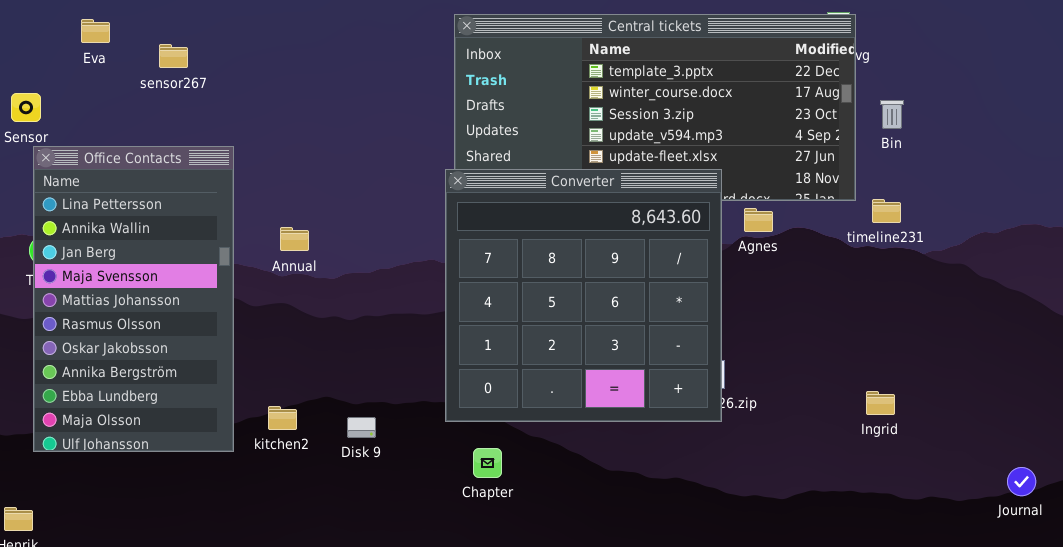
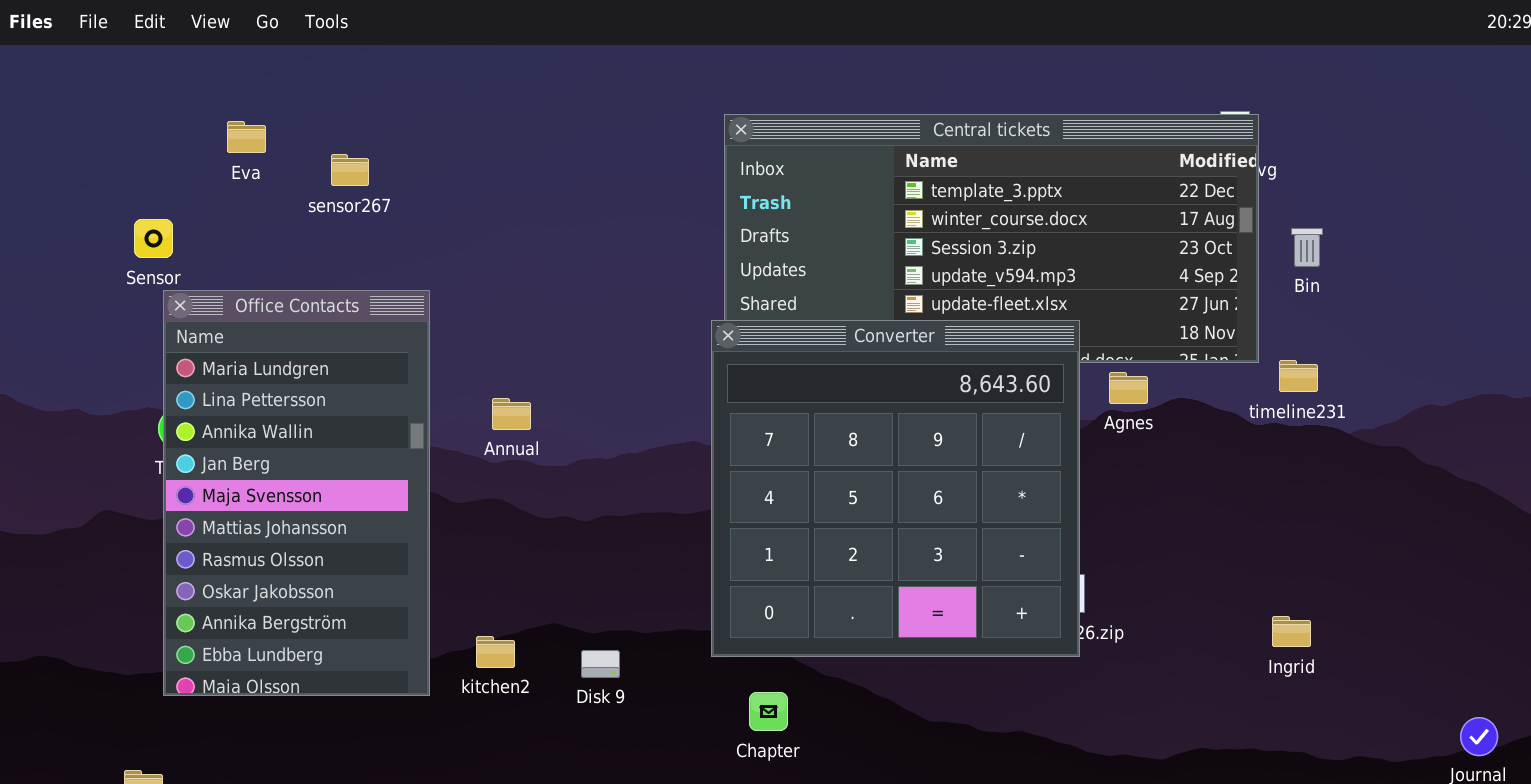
Office Contacts: [33,146,234,452] -> [163,290,430,696], scrolled up 1 row

